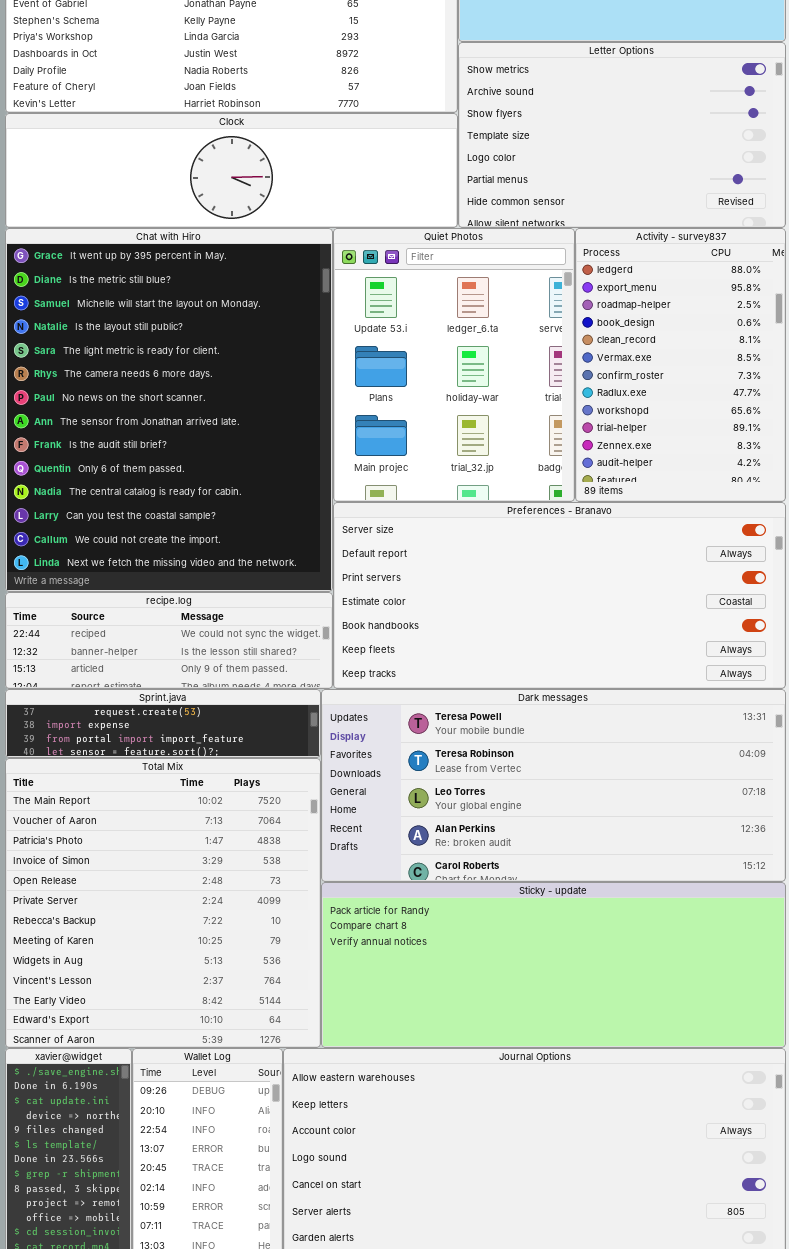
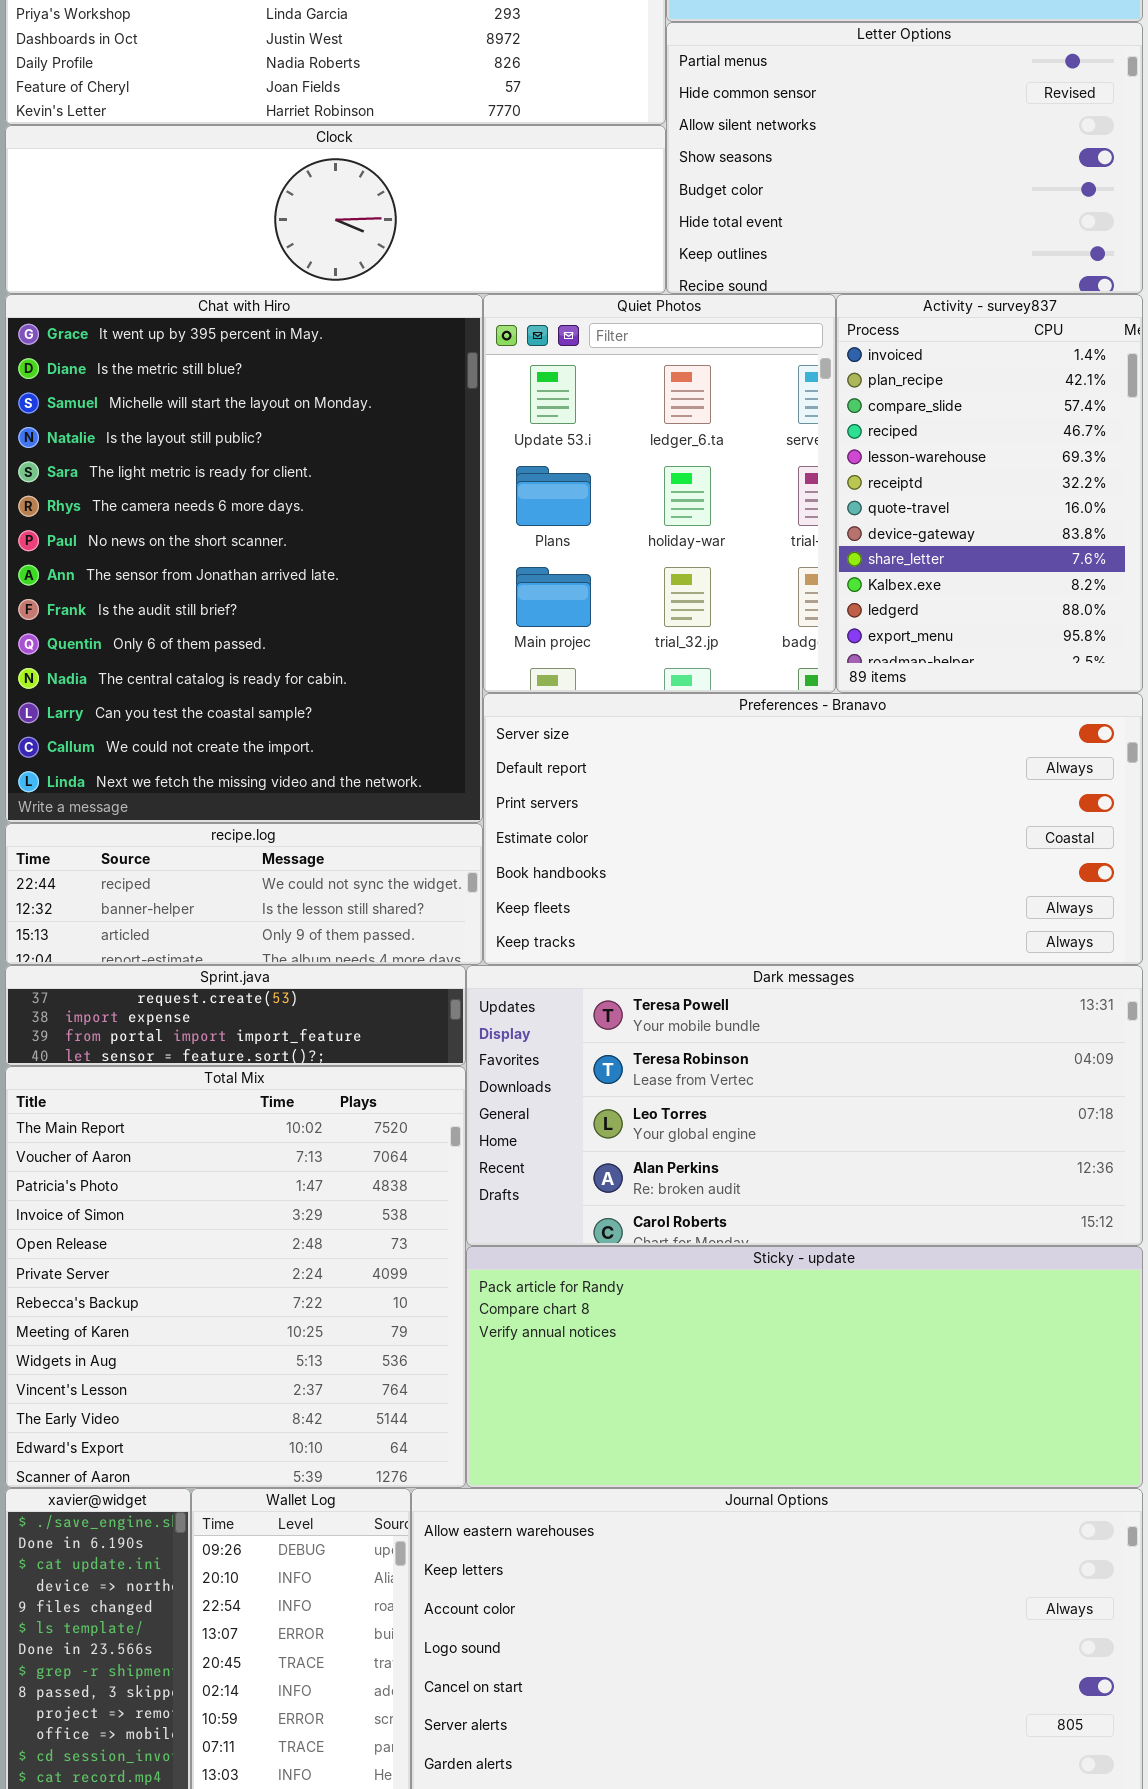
Letter Options: [458,42,786,228] -> [666,22,1143,294], scrolled down 5 rows
Activity - survey837: [575,228,786,502] -> [836,294,1143,693], scrolled up 10 rows

